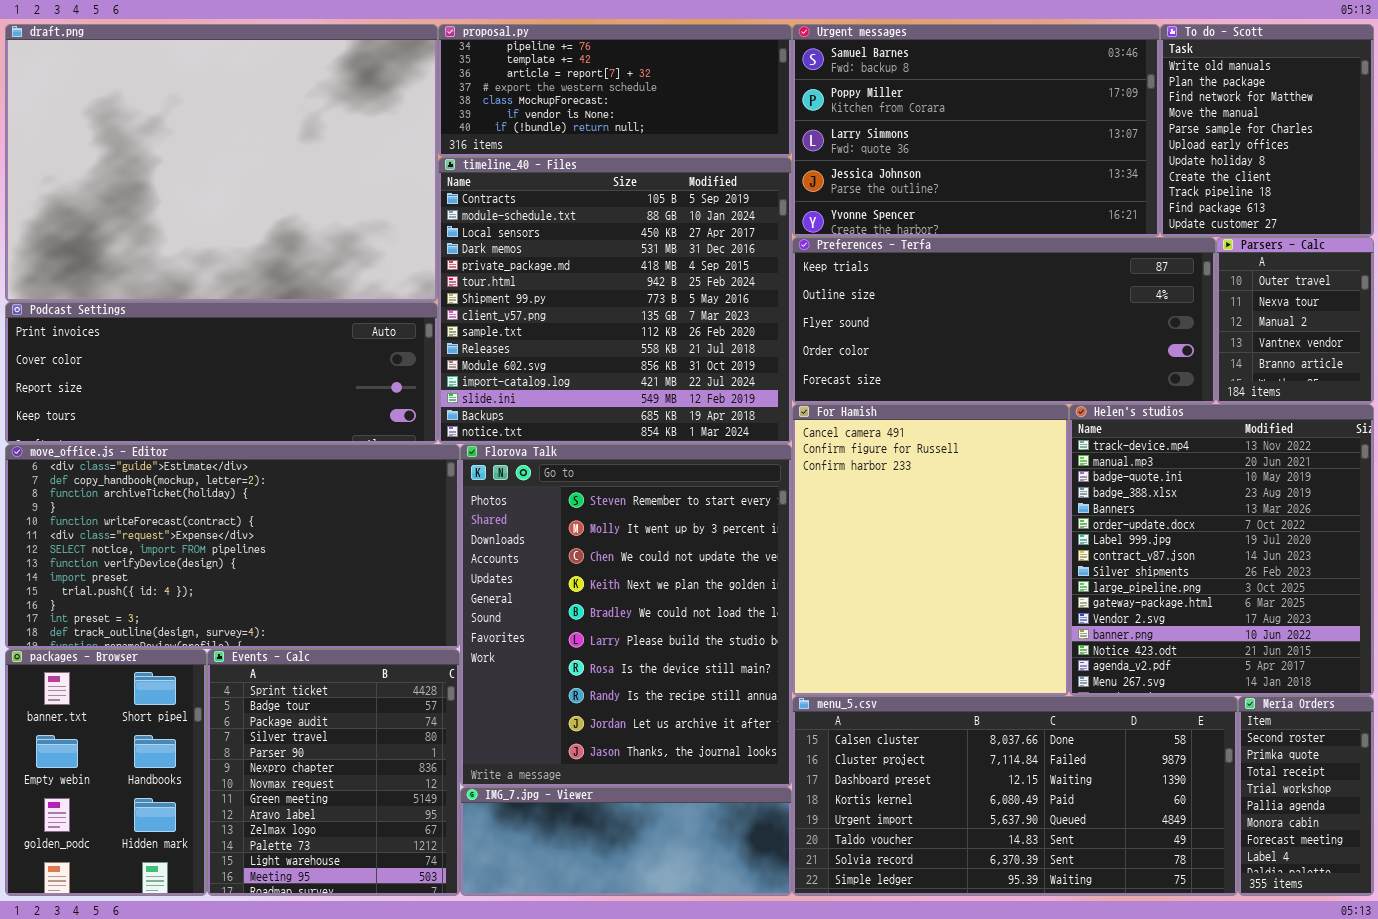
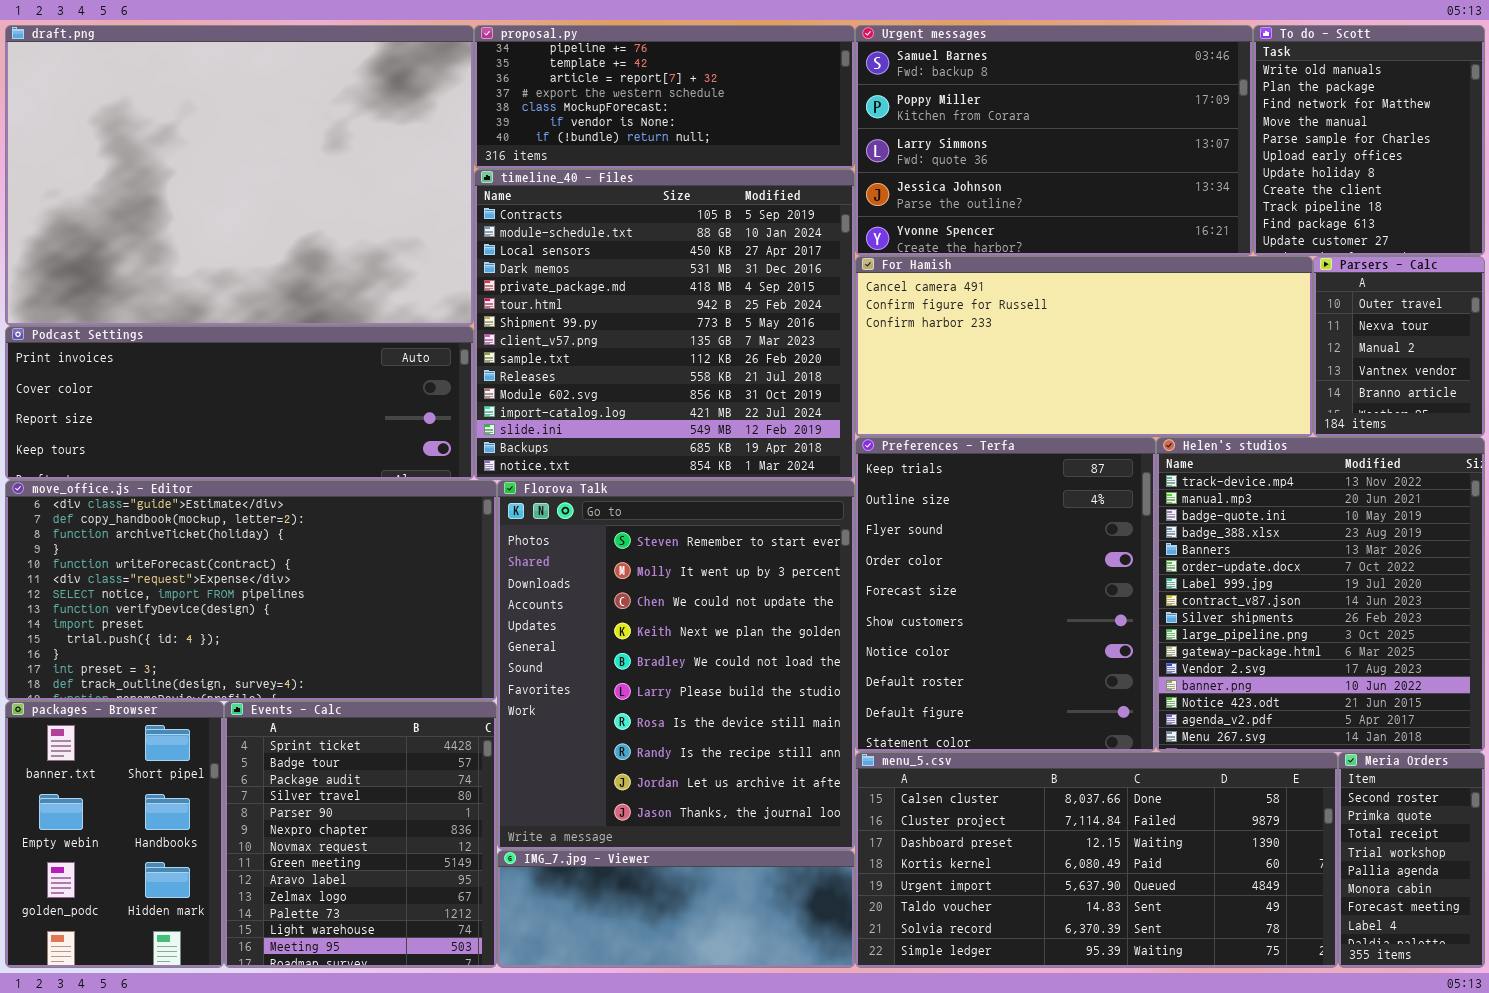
Preferences - Terfa: [792,237,1216,404] -> [855,437,1156,752], moved, resized
For Hamish: [792,404,1069,696] -> [855,256,1313,437], moved, resized

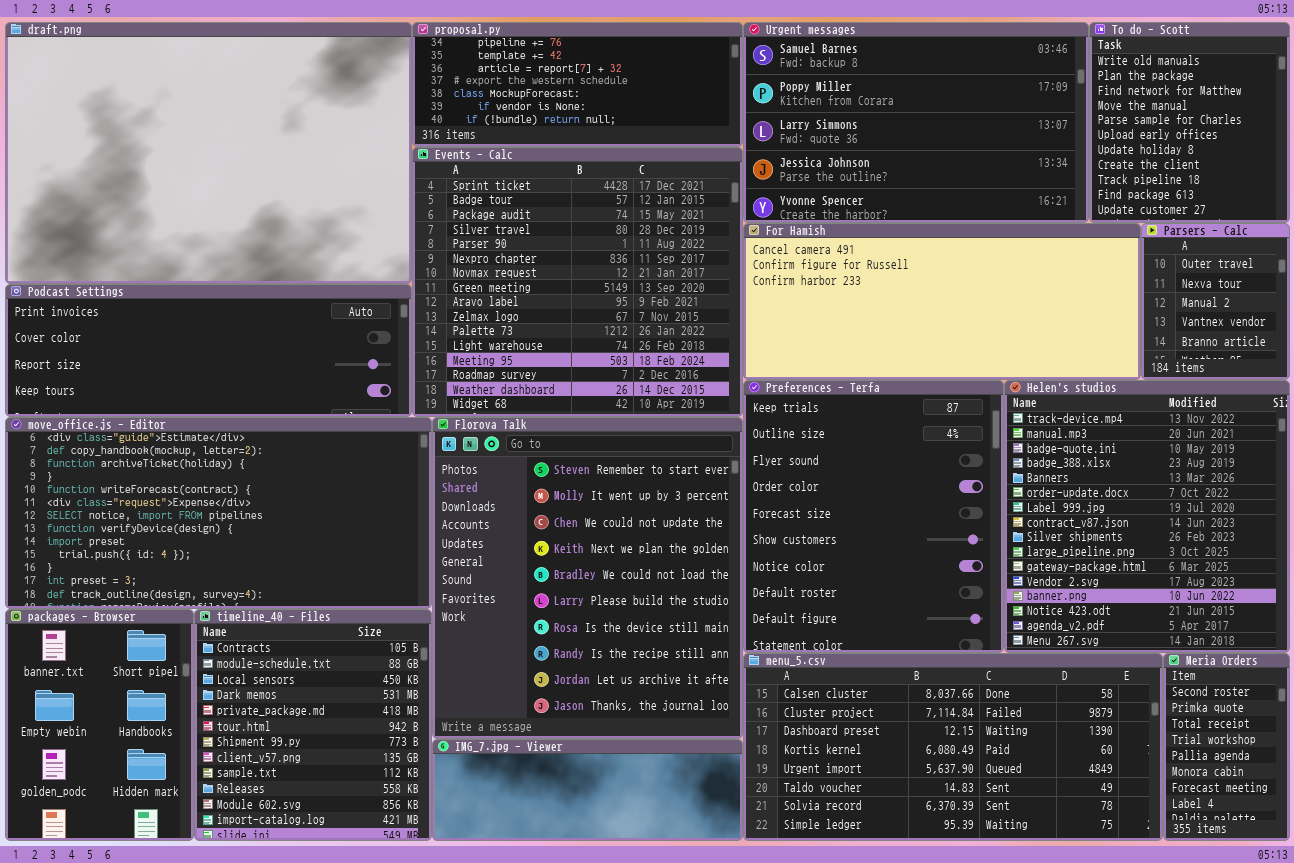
timeline_40 - Files: [474,169,855,480] -> [194,609,432,841], moved, resized
Events - Calc: [224,701,497,968] -> [412,147,743,417], moved, resized

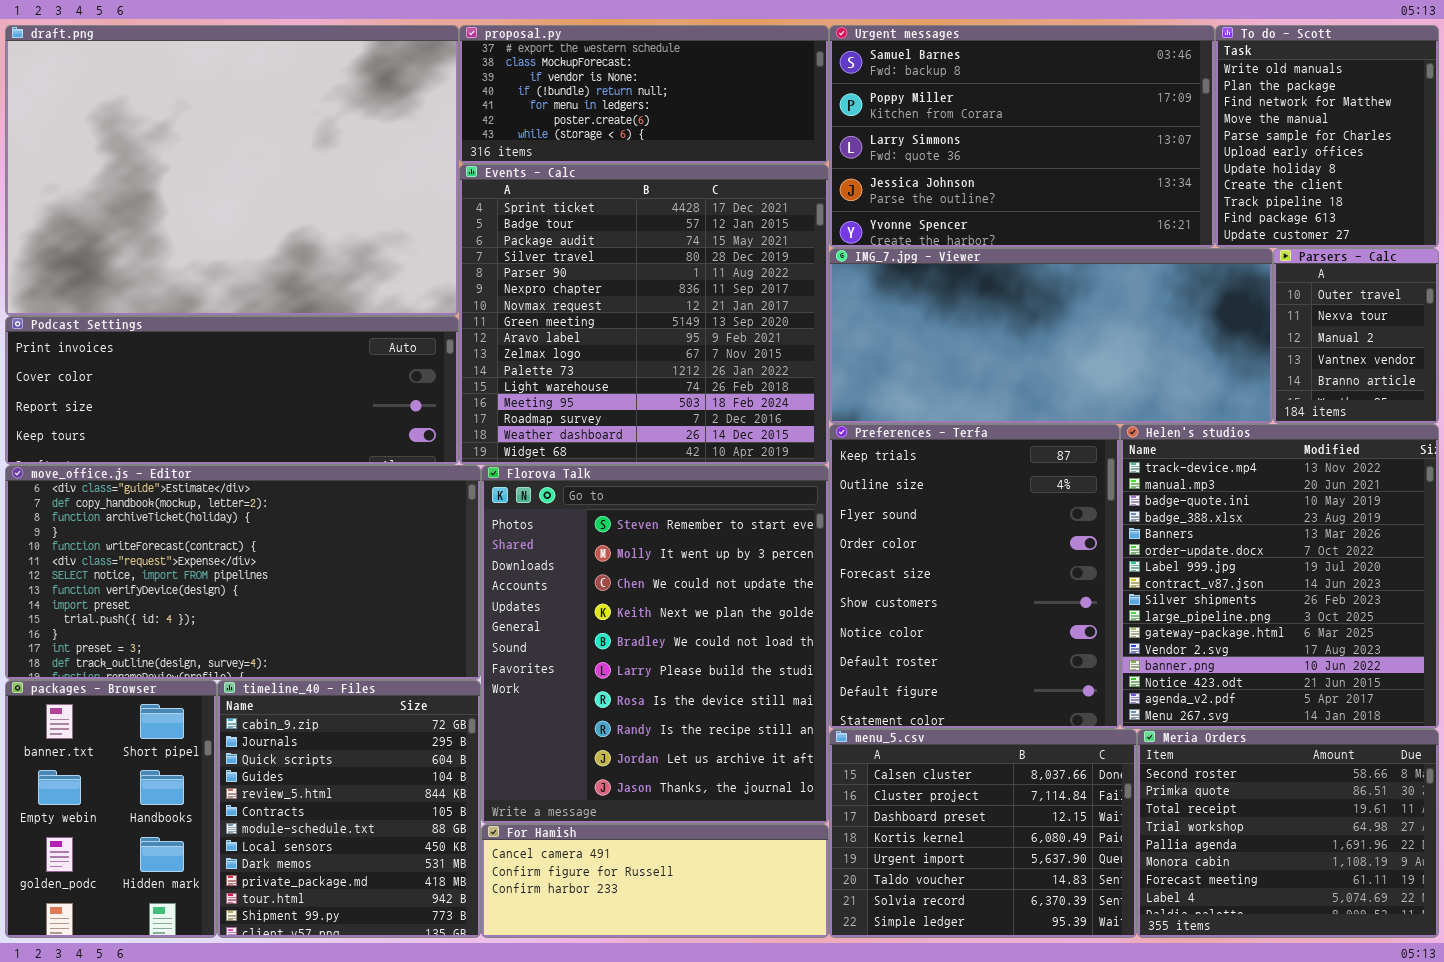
proposal.py: [412,22,743,147] -> [459,25,829,164], scrolled down 3 rows
For Hamish: [743,223,1141,380] -> [481,824,829,938], moved, resized
timeline_40 - Files: [194,609,432,841] -> [217,680,481,938], scrolled up 5 rows
menu_5.csv: [743,653,1163,841] -> [829,729,1137,938], resized
Meria Orders: [1163,653,1290,841] -> [1137,729,1439,938], resized
IMG_7.jpg - Viewer: [432,739,743,841] -> [829,248,1273,424], moved, resized

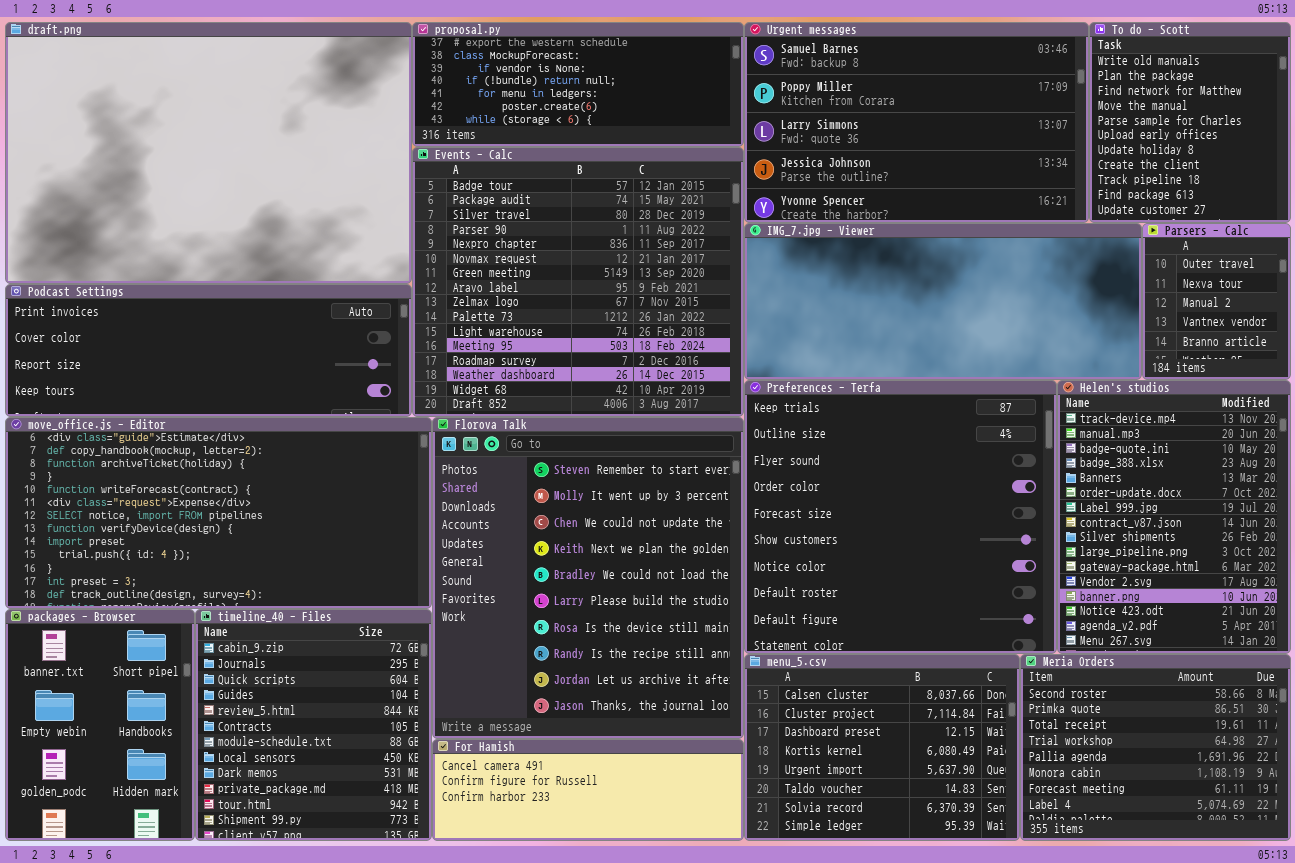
Events - Calc: [459,164,829,465] -> [412,147,744,417], scrolled down 1 row
Preferences - Terfa: [829,424,1120,729] -> [744,380,1057,654], resized
Helen's studios: [1120,424,1439,729] -> [1057,380,1291,654], resized

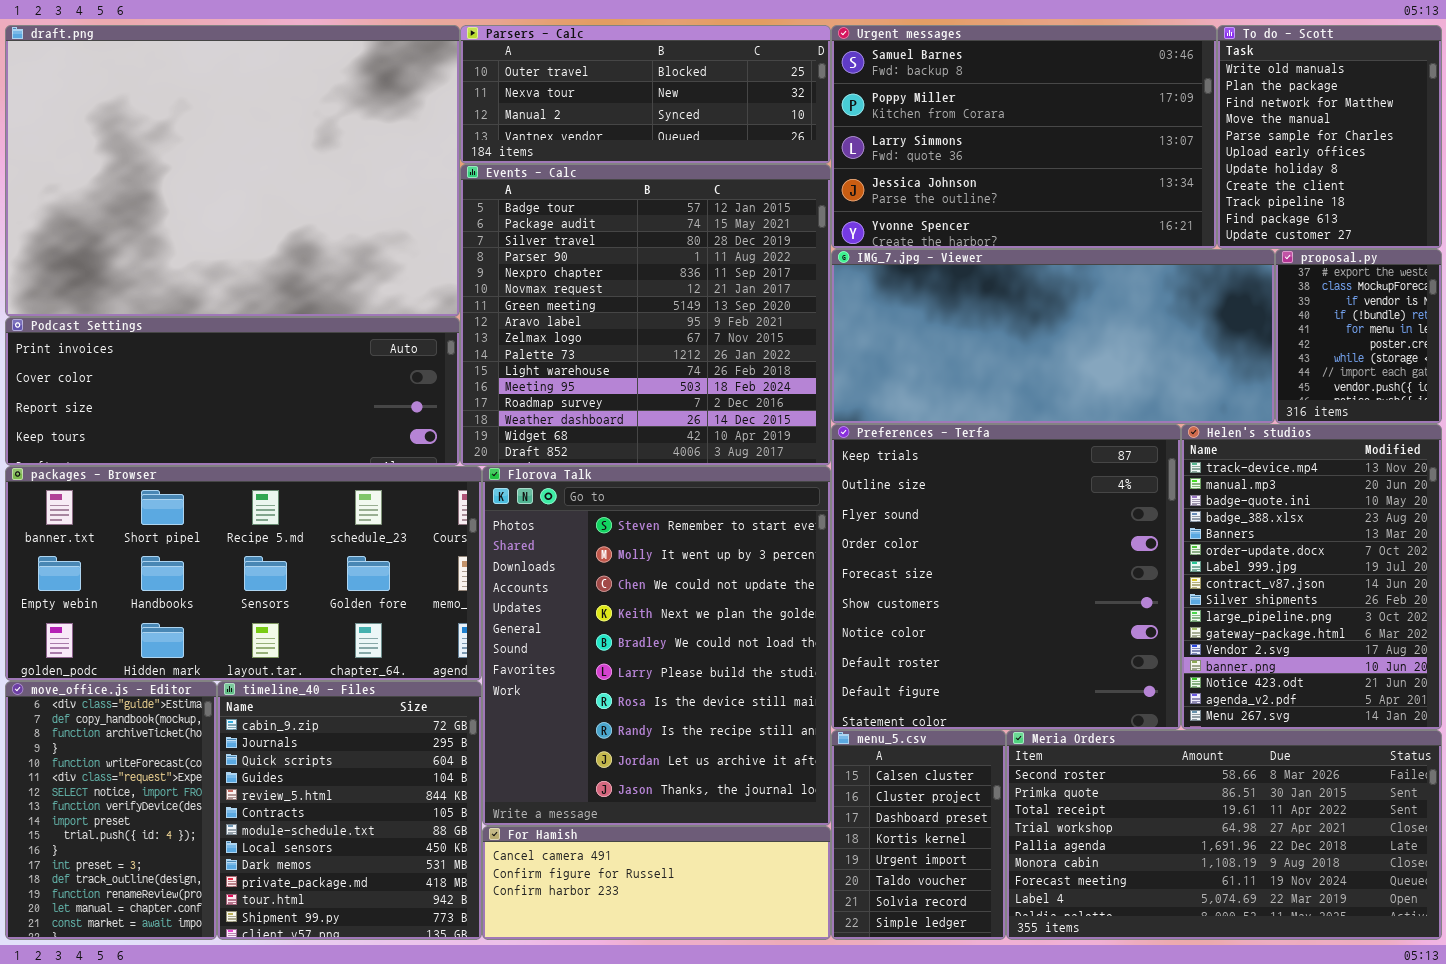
proposal.py: [412,22,744,147] -> [1275,249,1442,424], moved, resized
Parsers - Calc: [1142,223,1291,380] -> [460,25,831,164], moved, resized
move_office.js - Editor: [5,417,432,609] -> [5,681,217,940], moved, resized
packages - Browser: [5,609,195,841] -> [5,466,482,681], moved, resized
menu_5.csv: [744,654,1020,841] -> [831,730,1006,940], resized
Meria Orders: [1020,654,1291,841] -> [1006,730,1442,940], resized

